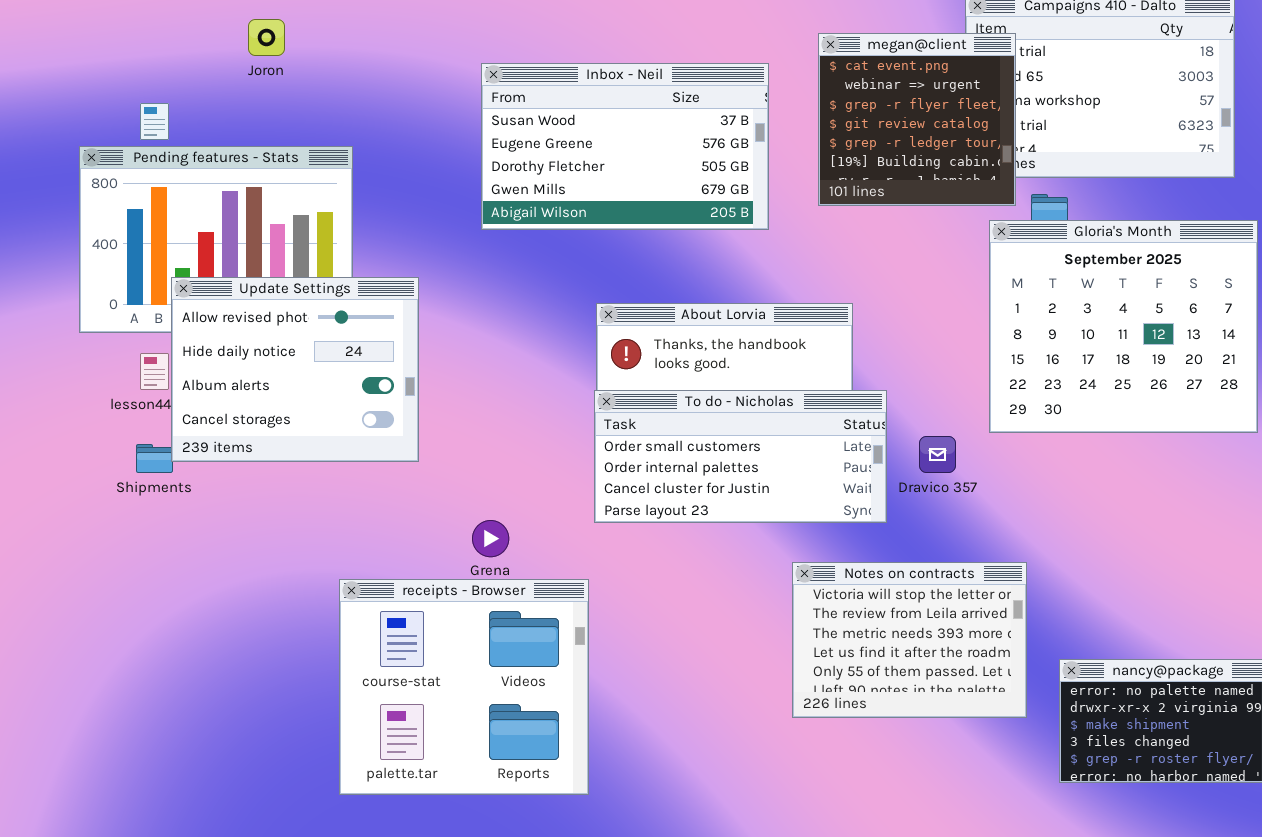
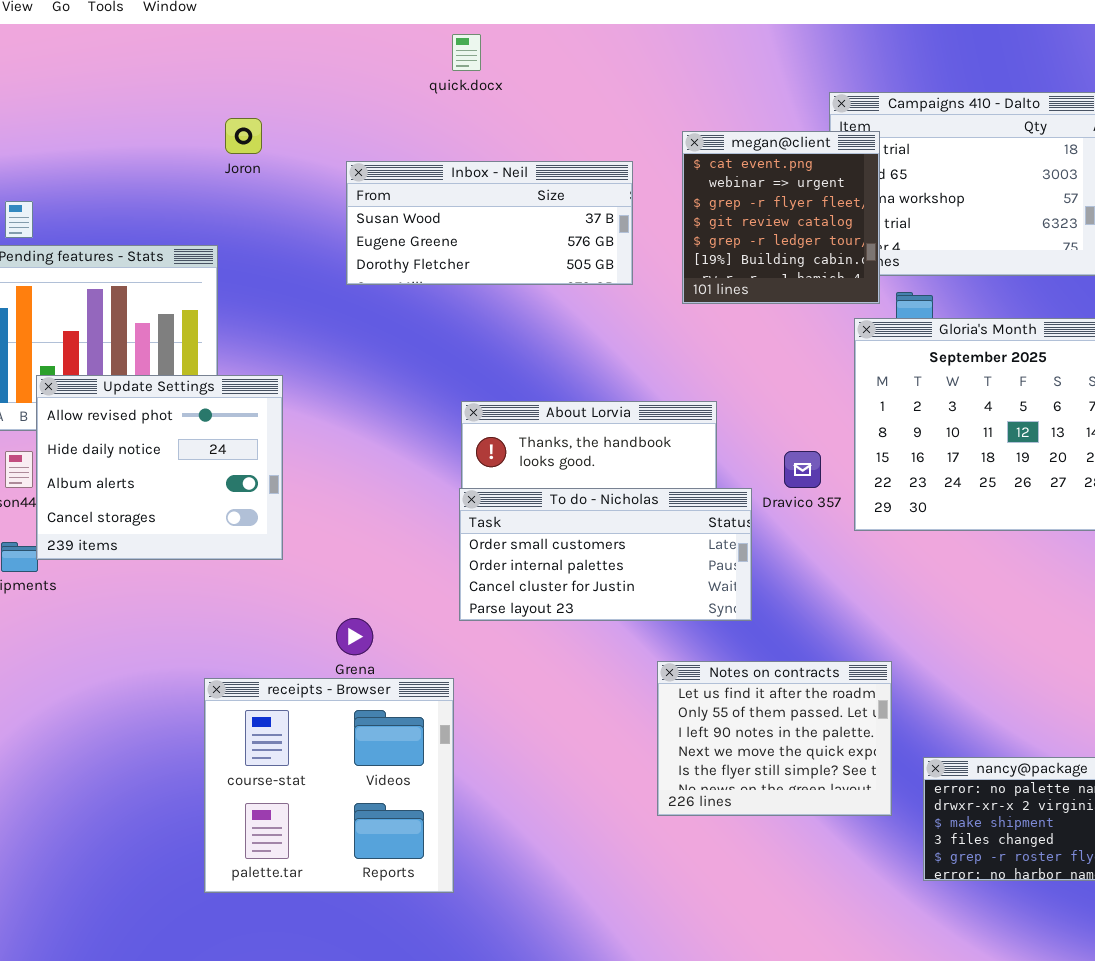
Joron: [248,19,285,56] -> [225,118,262,154], moved
Inbox - Neil: [481,63,769,230] -> [346,161,633,285], resized
Dravico 357: [919,436,956,473] -> [784,451,821,488], moved
Notes on contracts: [792,562,1027,718] -> [657,661,892,816], scrolled down 3 rows

